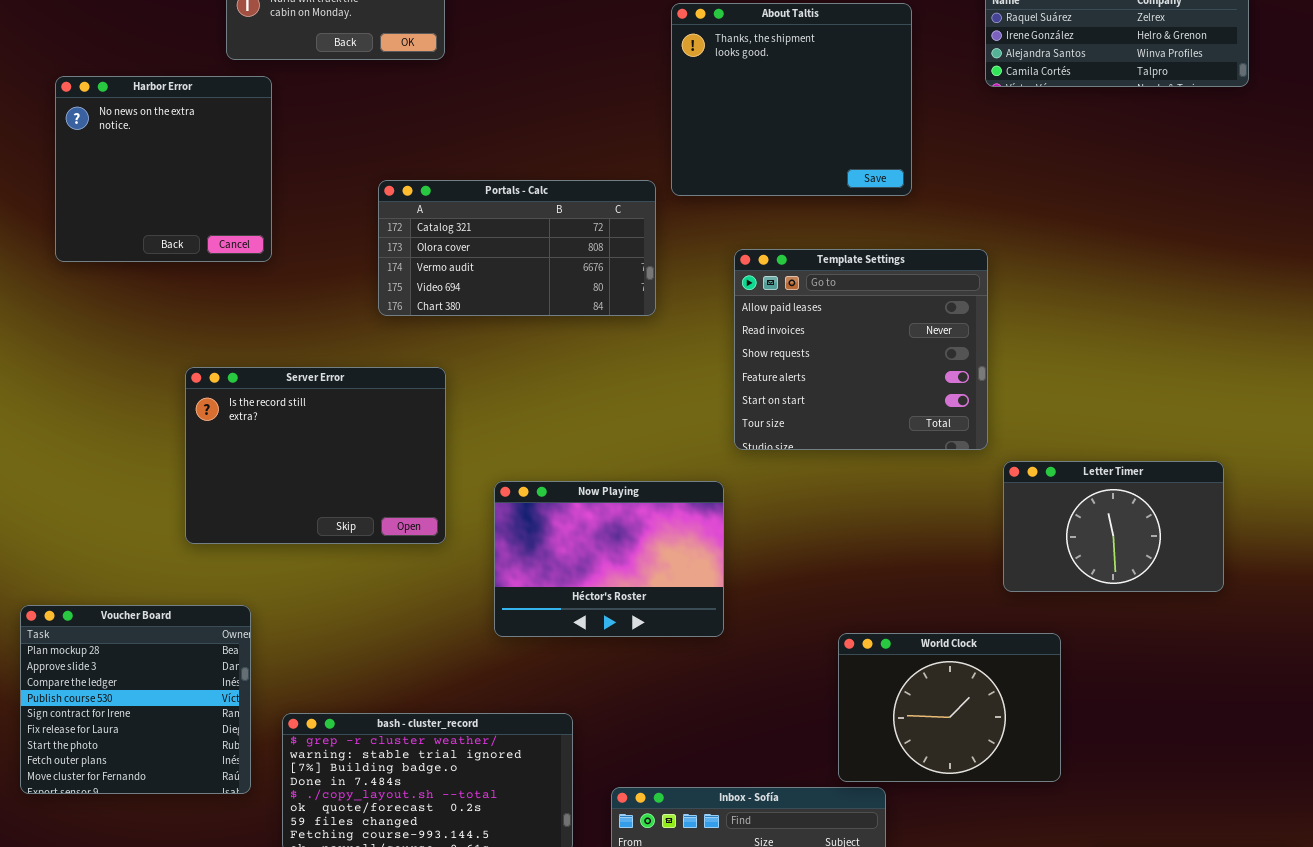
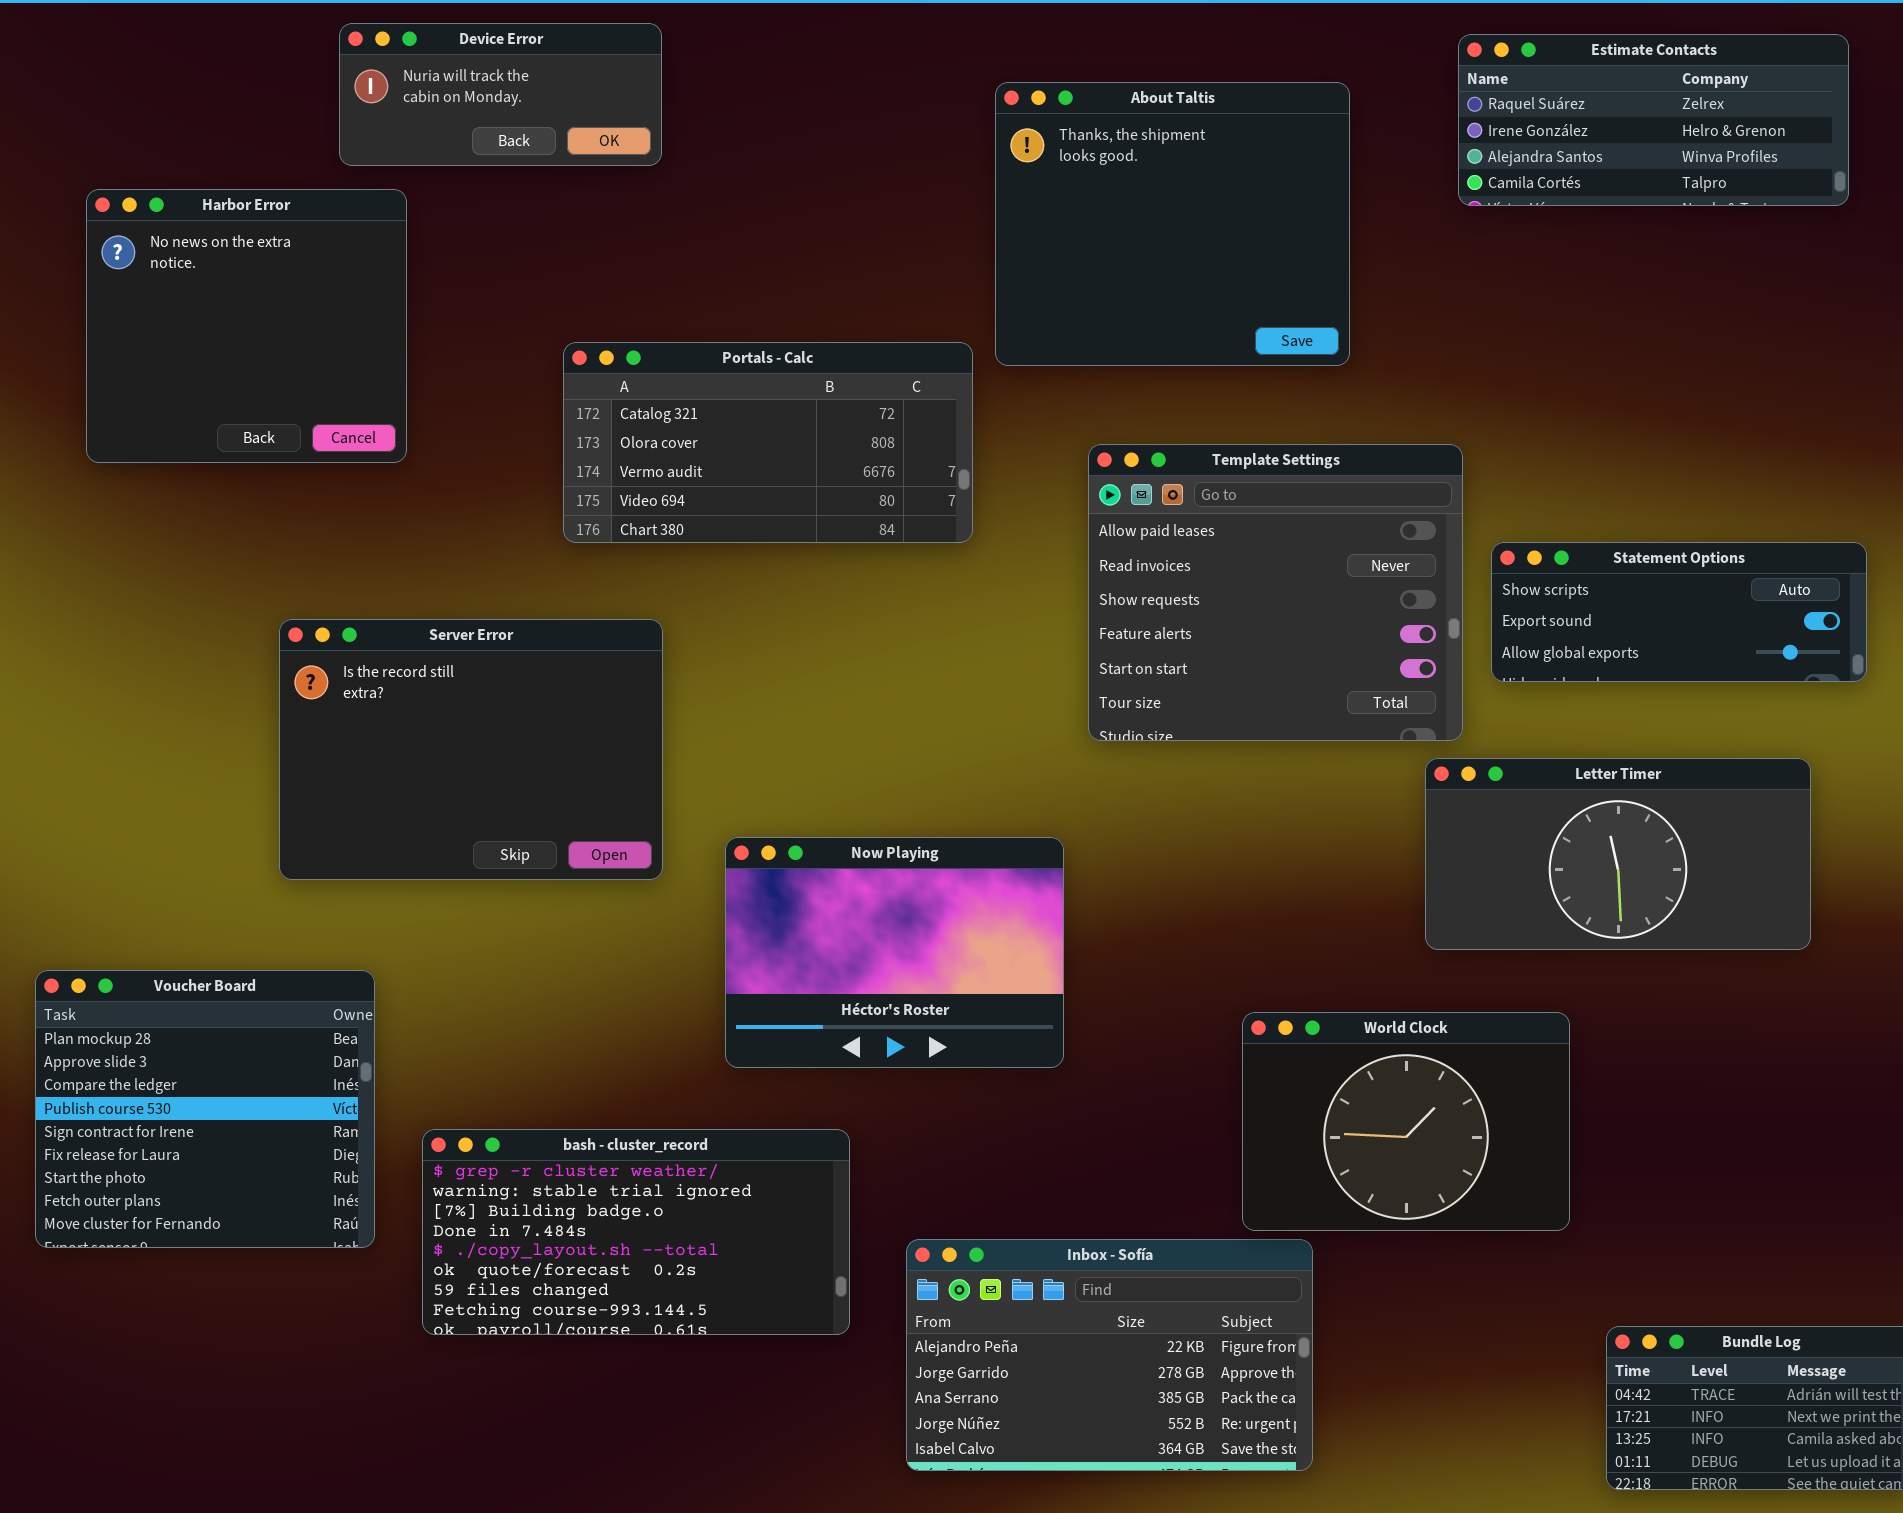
Statement Options: none -> [1491,542,1867,682], opened
Letter Timer: [1003,461,1224,592] -> [1425,758,1811,950], resized
Now Playing: [494,481,724,637] -> [725,837,1064,1068], moved

